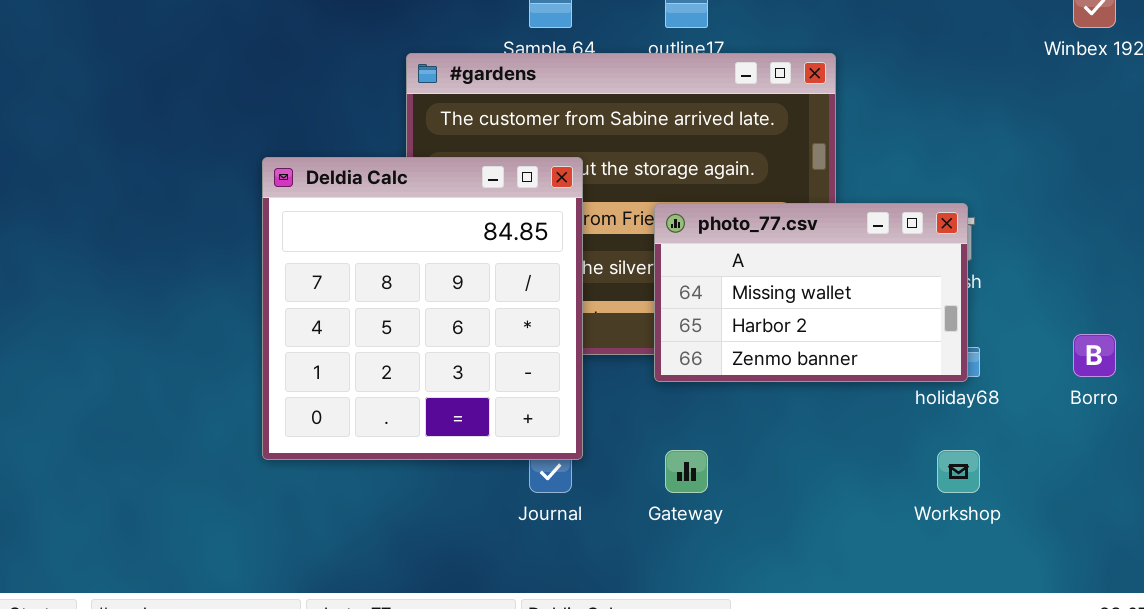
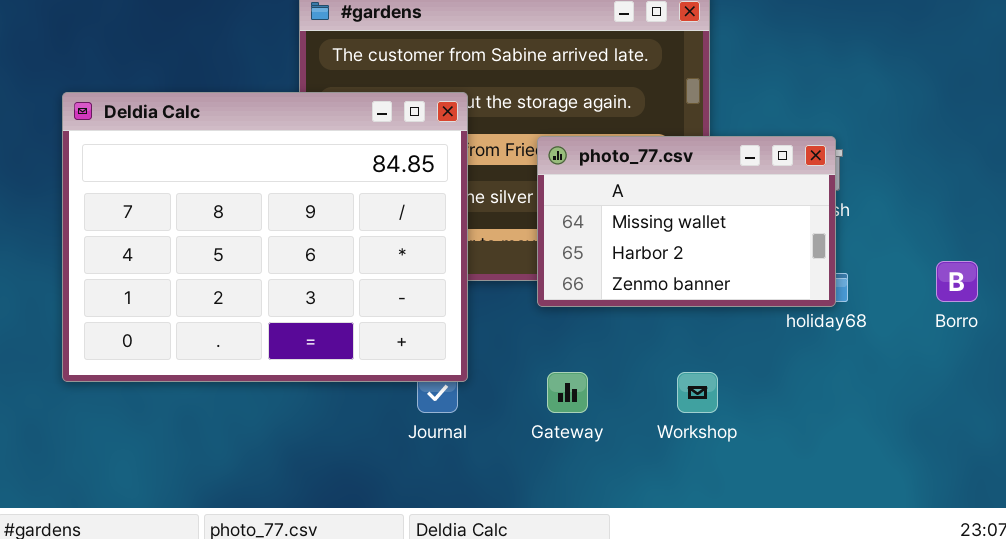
Deldia Calc: [262,157,583,460] -> [62,92,468,382], resized
Workshop: [937,450,980,493] -> [677,372,718,413], moved

